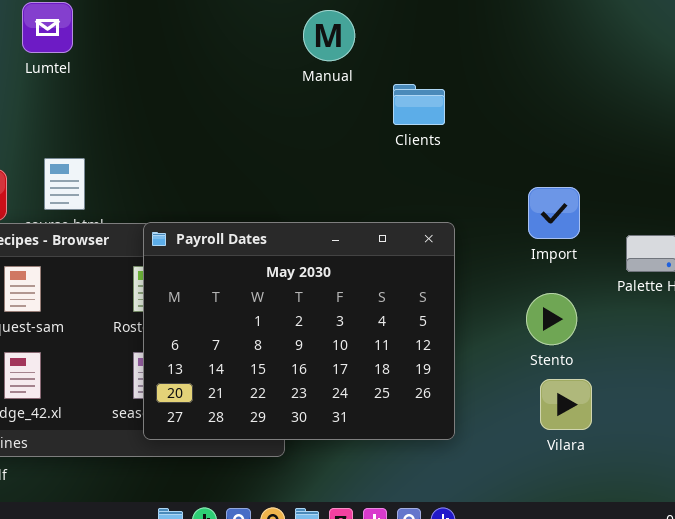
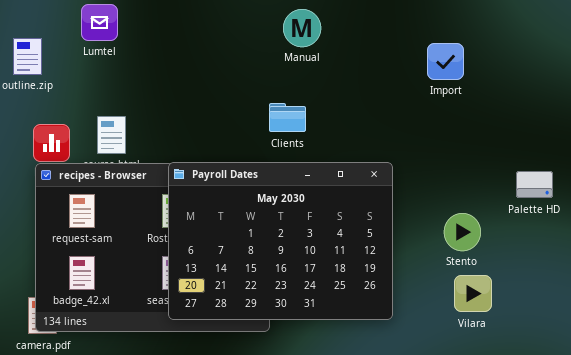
Clients: [393,84,445,125] -> [269,103,306,132], moved
Import: [528,187,580,239] -> [427,43,464,80], moved

